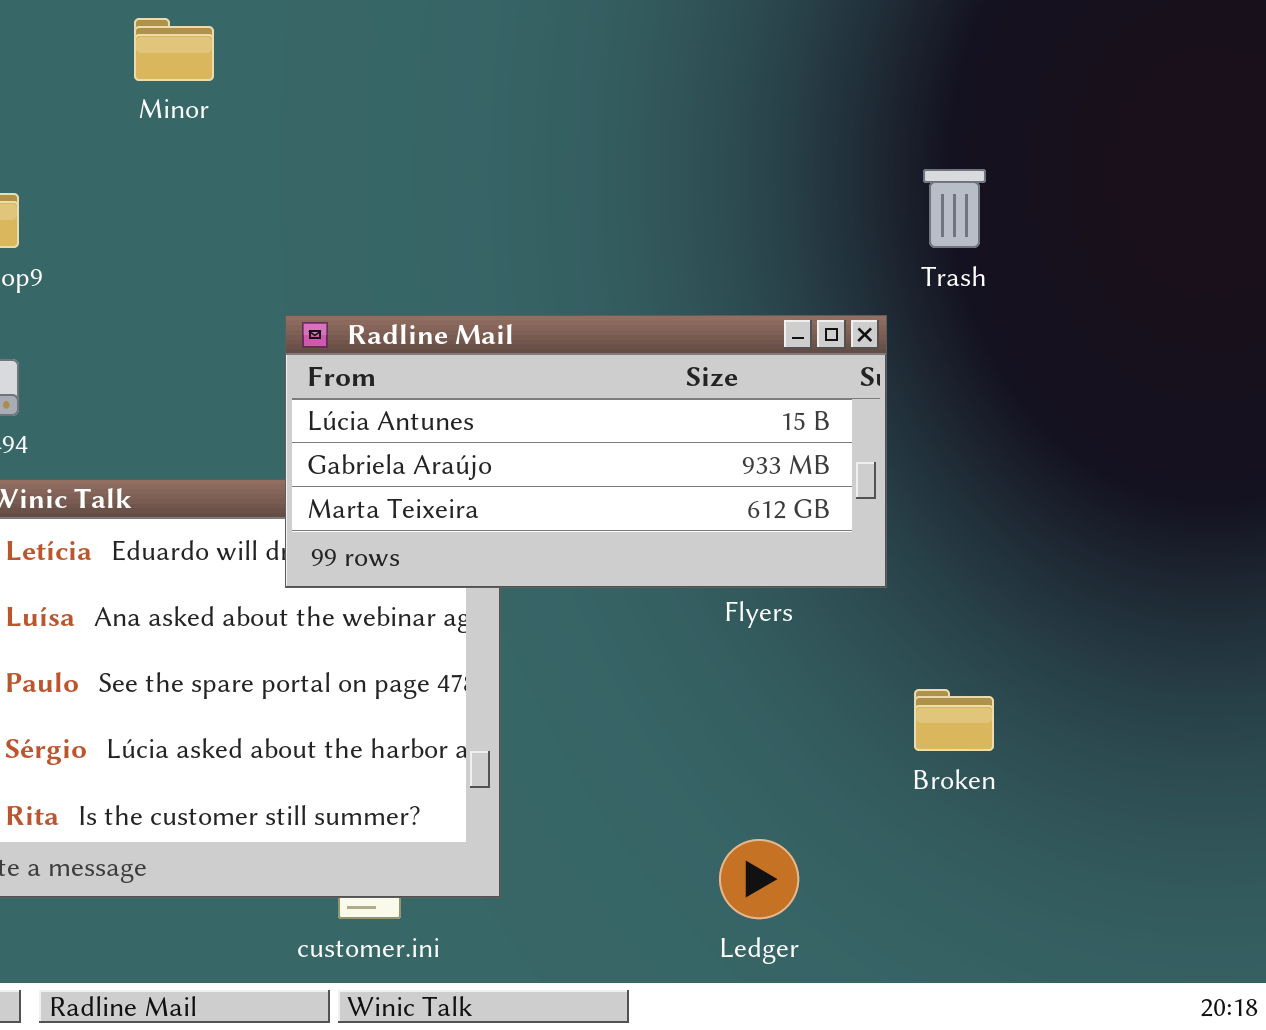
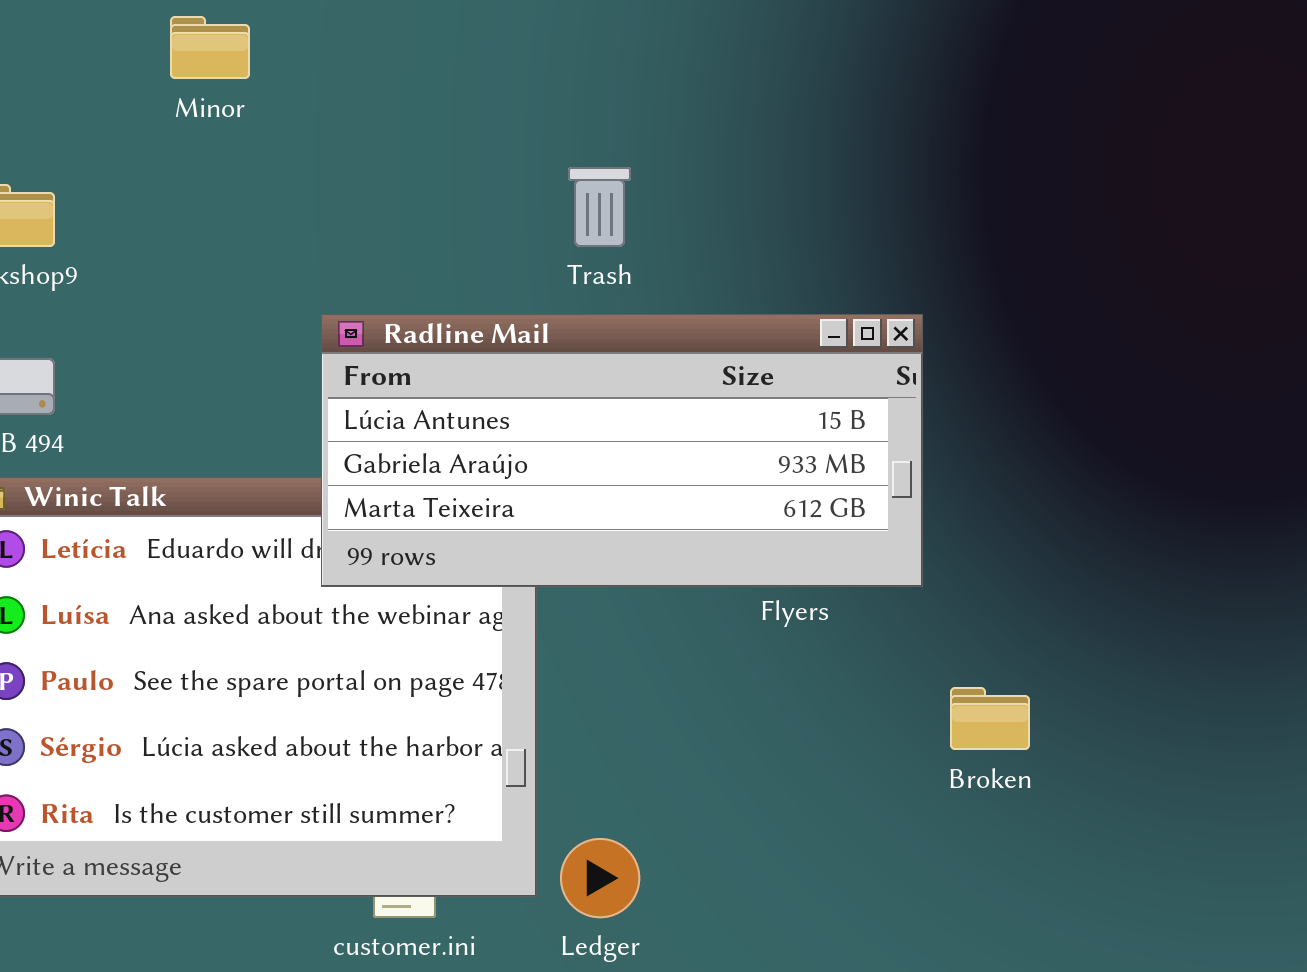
Trash: [923,169,986,248] -> [568,167,631,247], moved
Ledger: [719,839,799,919] -> [560,838,640,918], moved

